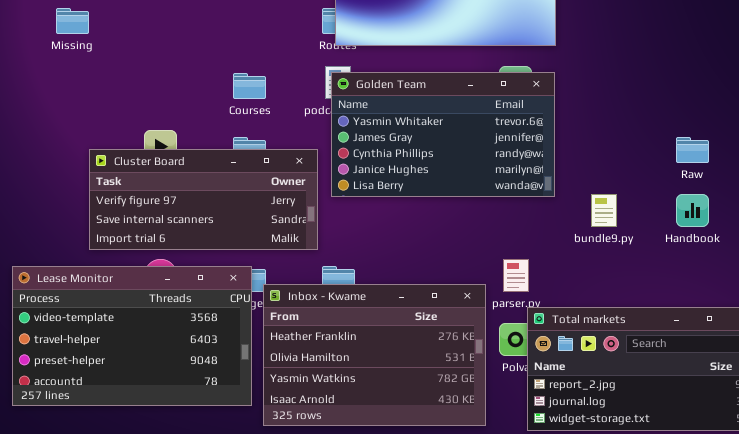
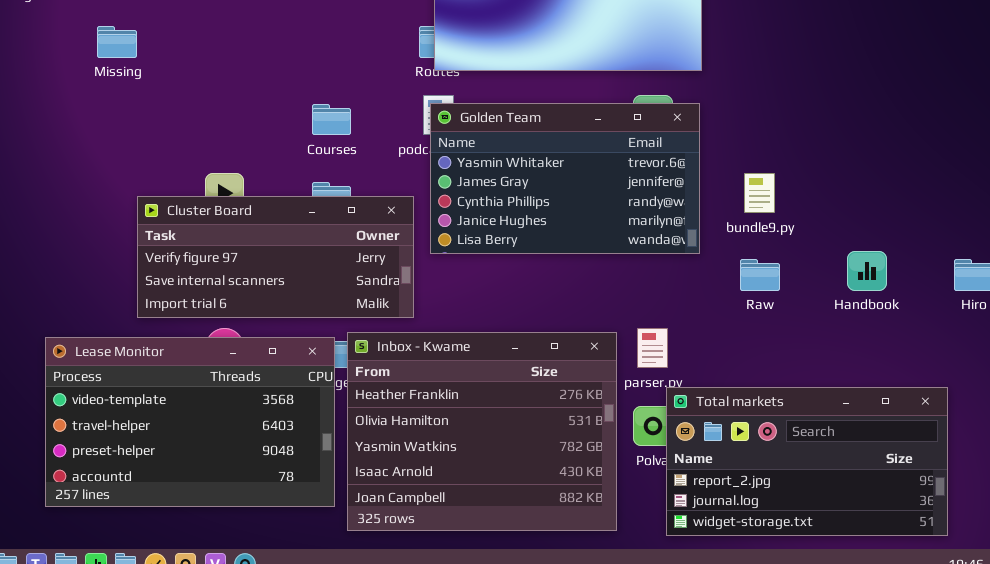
Raw: [676,137,709,163] -> [740,259,780,291], moved
bundle9.py: [591,194,617,227] -> [744,173,775,213], moved
Inbox - Kwame: [263,284,486,426] -> [347,332,617,531], resized

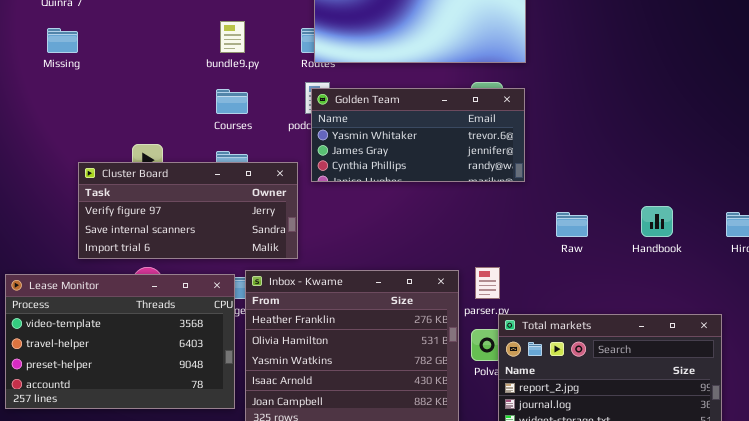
Golden Team: [430,103,700,254] -> [311,88,525,182], resized
bundle9.py: [744,173,775,213] -> [220,21,245,53], moved

